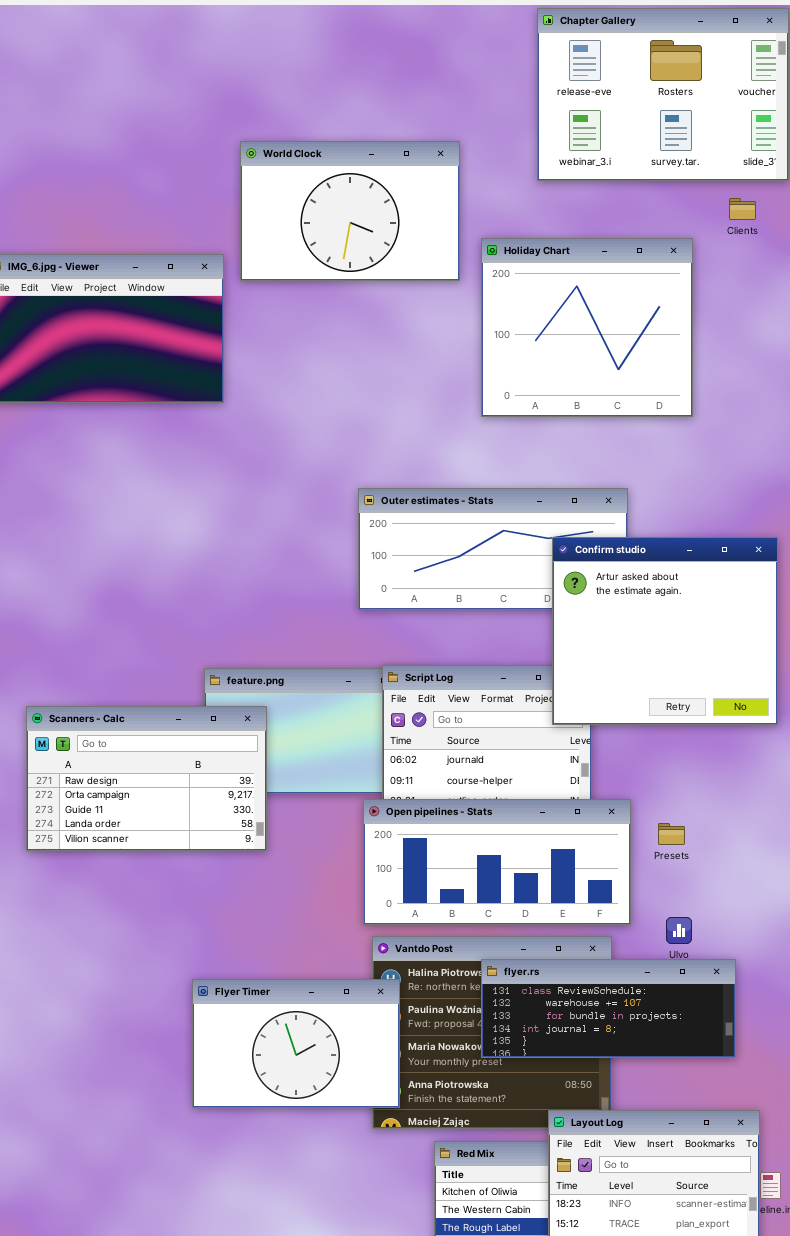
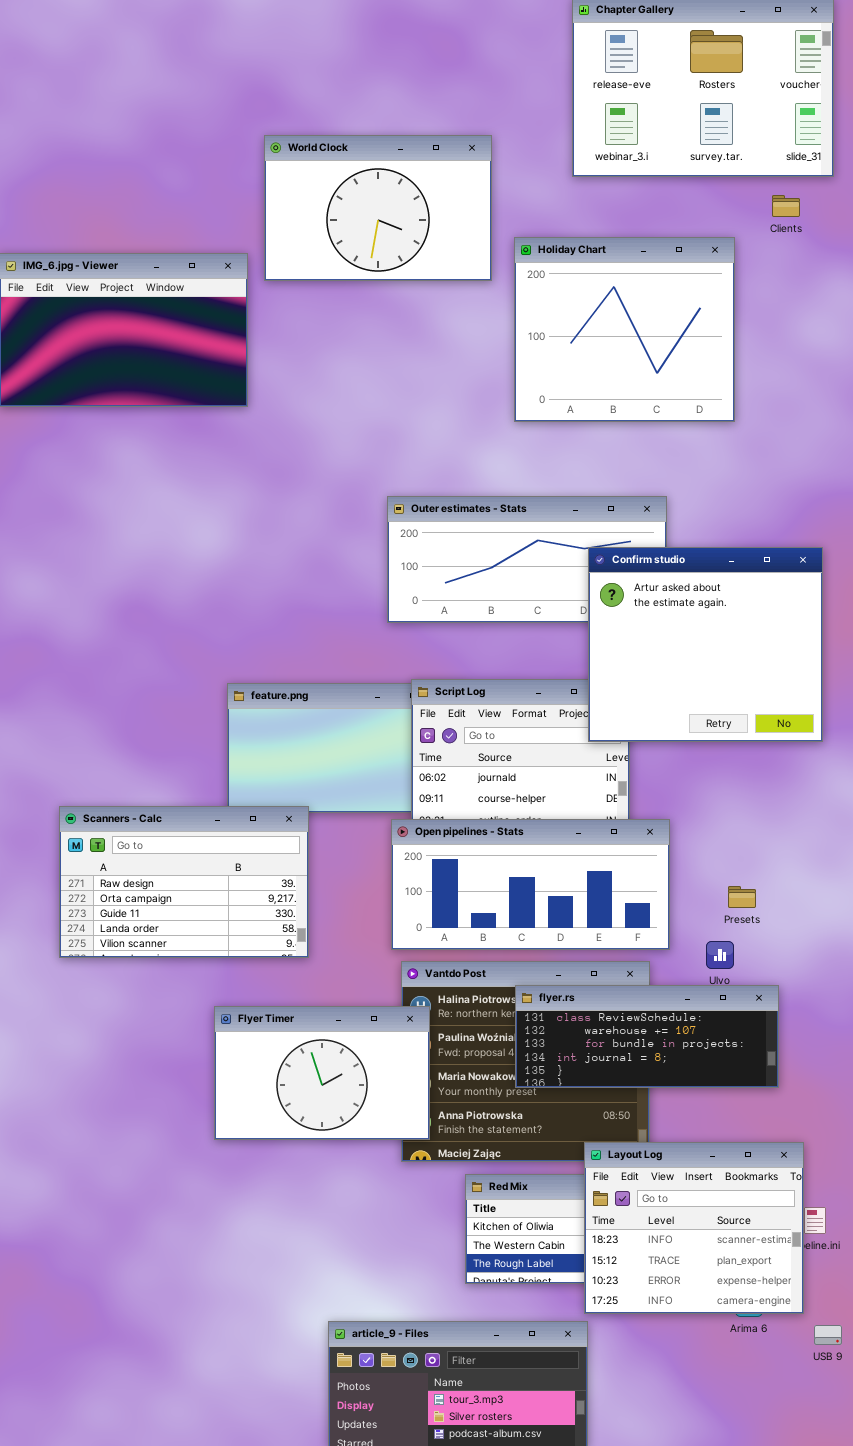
Scanners - Calc: [26,706,267,851] -> [59,806,309,958], moved
Presets: [658,823,685,845] -> [728,886,756,908], moved

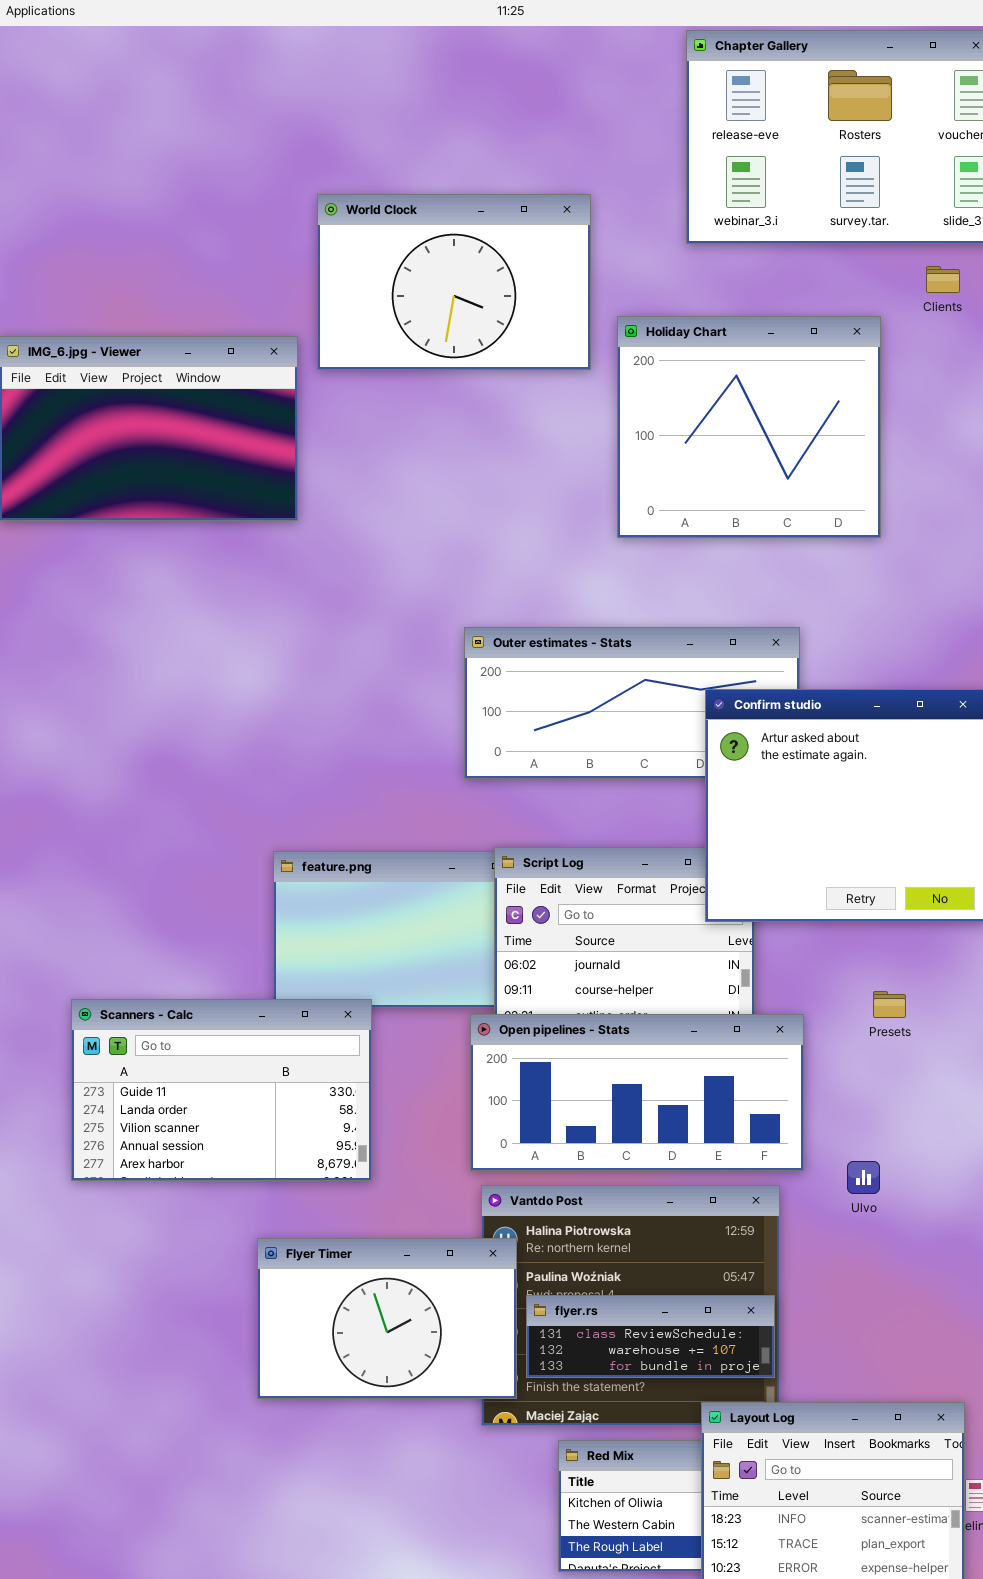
Scanners - Calc: [59,806,309,958] -> [71,999,372,1181], scrolled down 2 rows
Presets: [728,886,756,908] -> [873,991,906,1018], moved
flyer.rs: [515,985,779,1088] -> [526,1295,775,1378], moved, resized

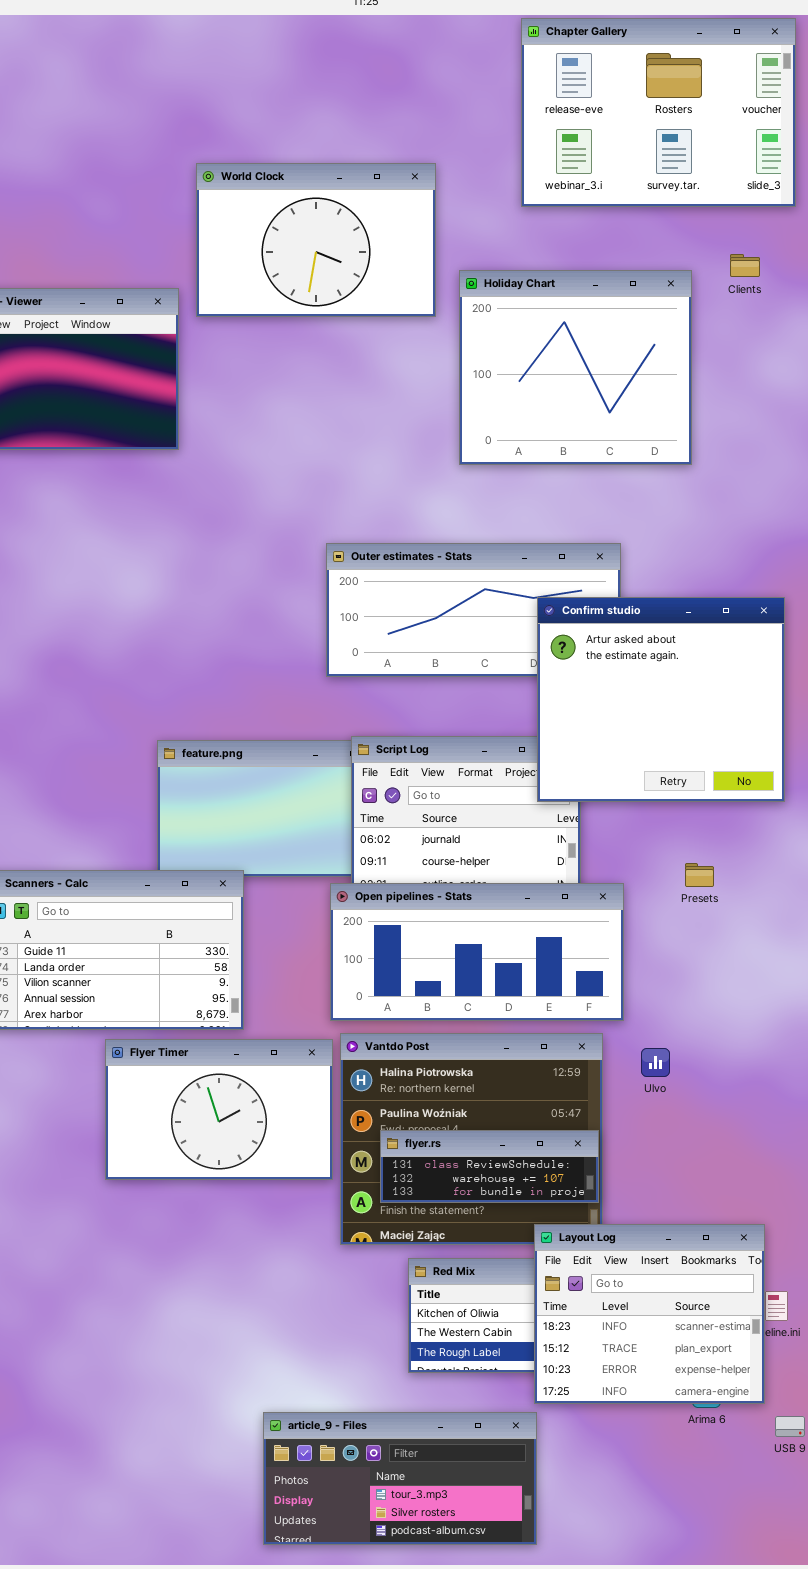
Clients: [926,266,960,293] -> [730,254,760,277], moved
Ulvo: [847,1161,880,1194] -> [641,1048,670,1077], moved
Flyer Timer: [257,1238,517,1399] -> [105,1039,333,1180], moved

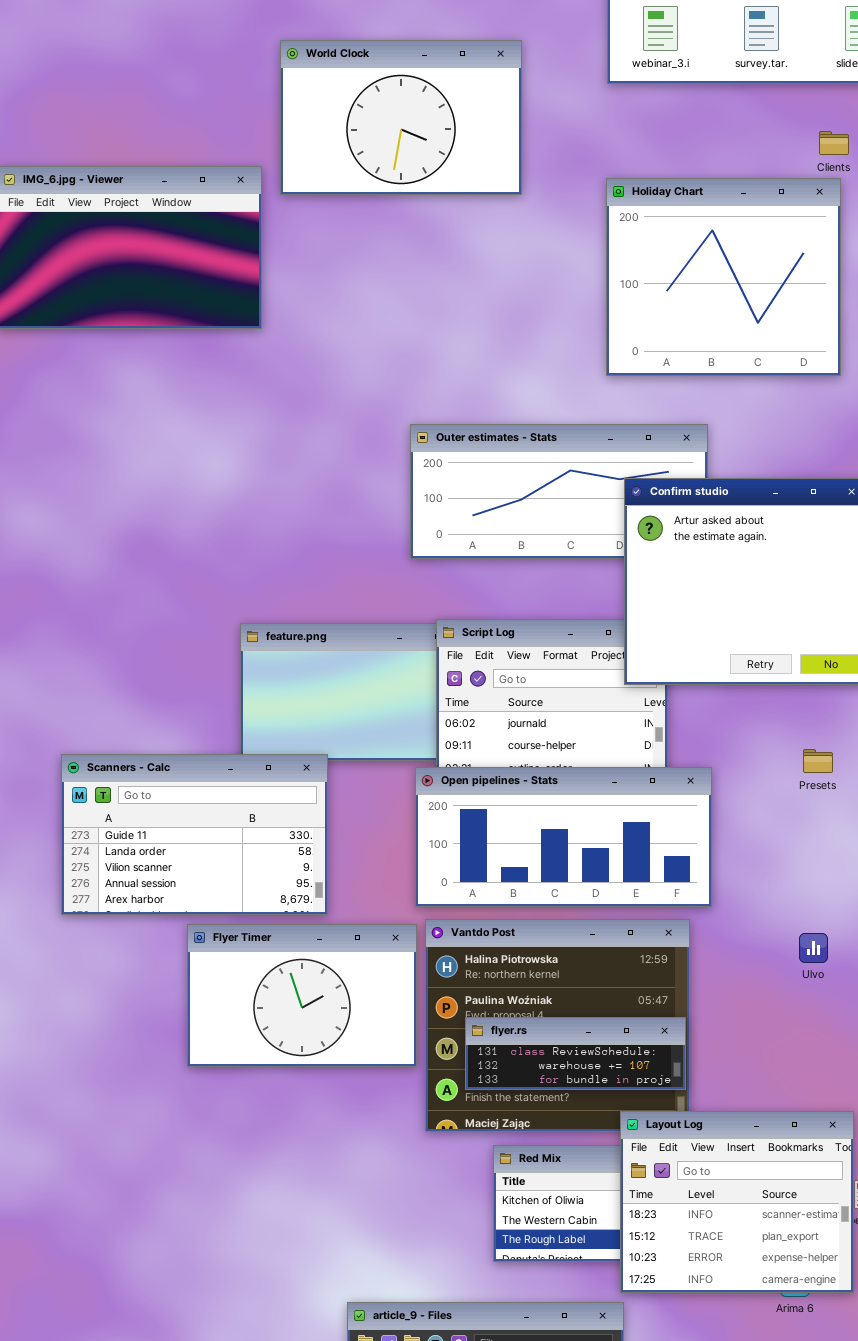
Holiday Chart: [459,270,692,465] -> [606,178,841,376], moved
Presets: [685,863,714,887] -> [803,749,833,773], moved
Ulvo: [641,1048,670,1077] -> [799,933,828,963], moved

